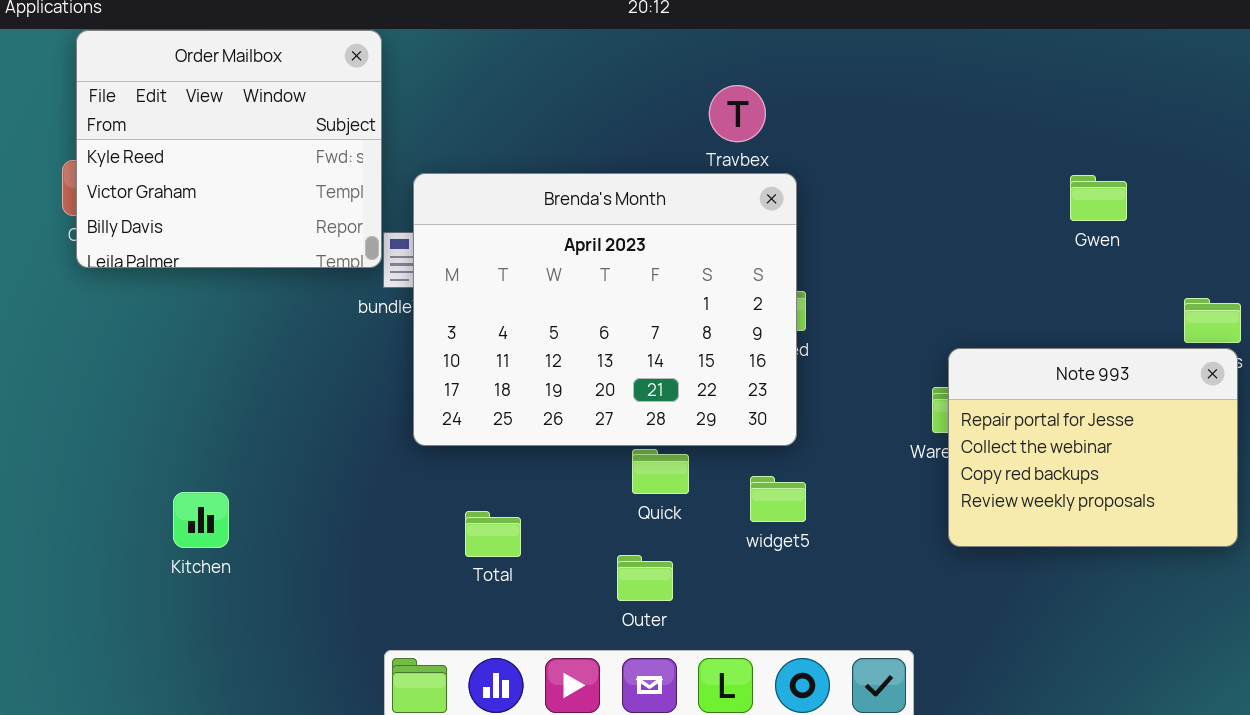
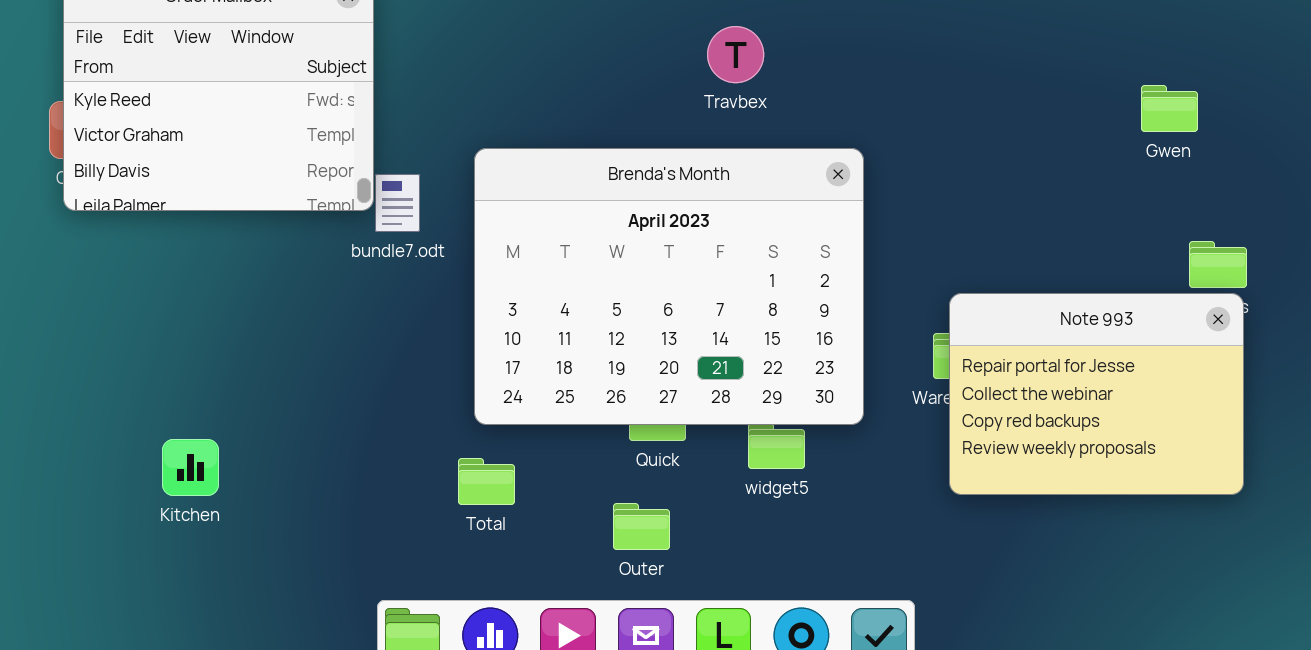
Brenda's Month: [413,173,797,446] -> [474,148,864,425], moved
Gwen: [1070,175,1127,221] -> [1141,85,1198,132], moved

